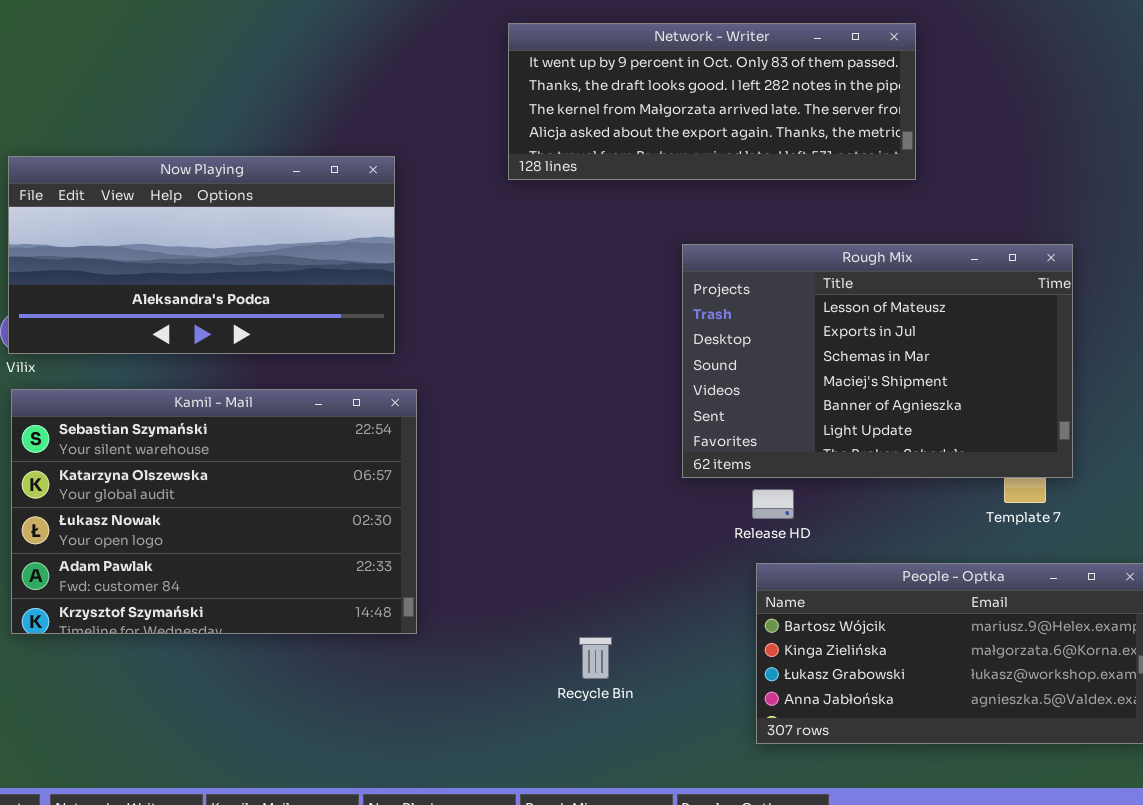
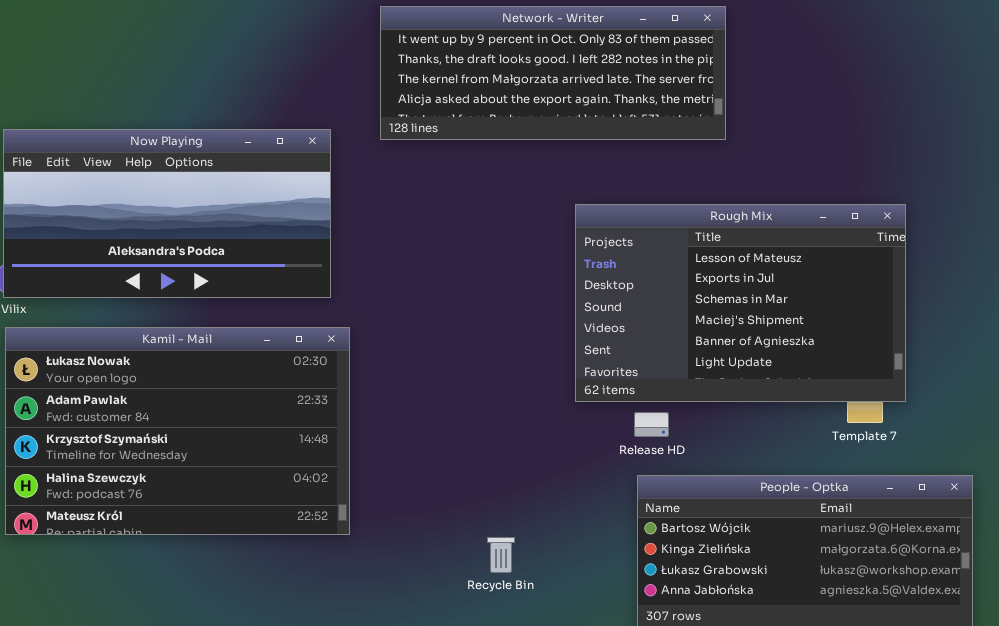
Network - Writer: [508,23,916,180] -> [380,6,726,140], moved
Kamil - Mail: [11,389,417,634] -> [5,327,350,535], scrolled down 2 rows

